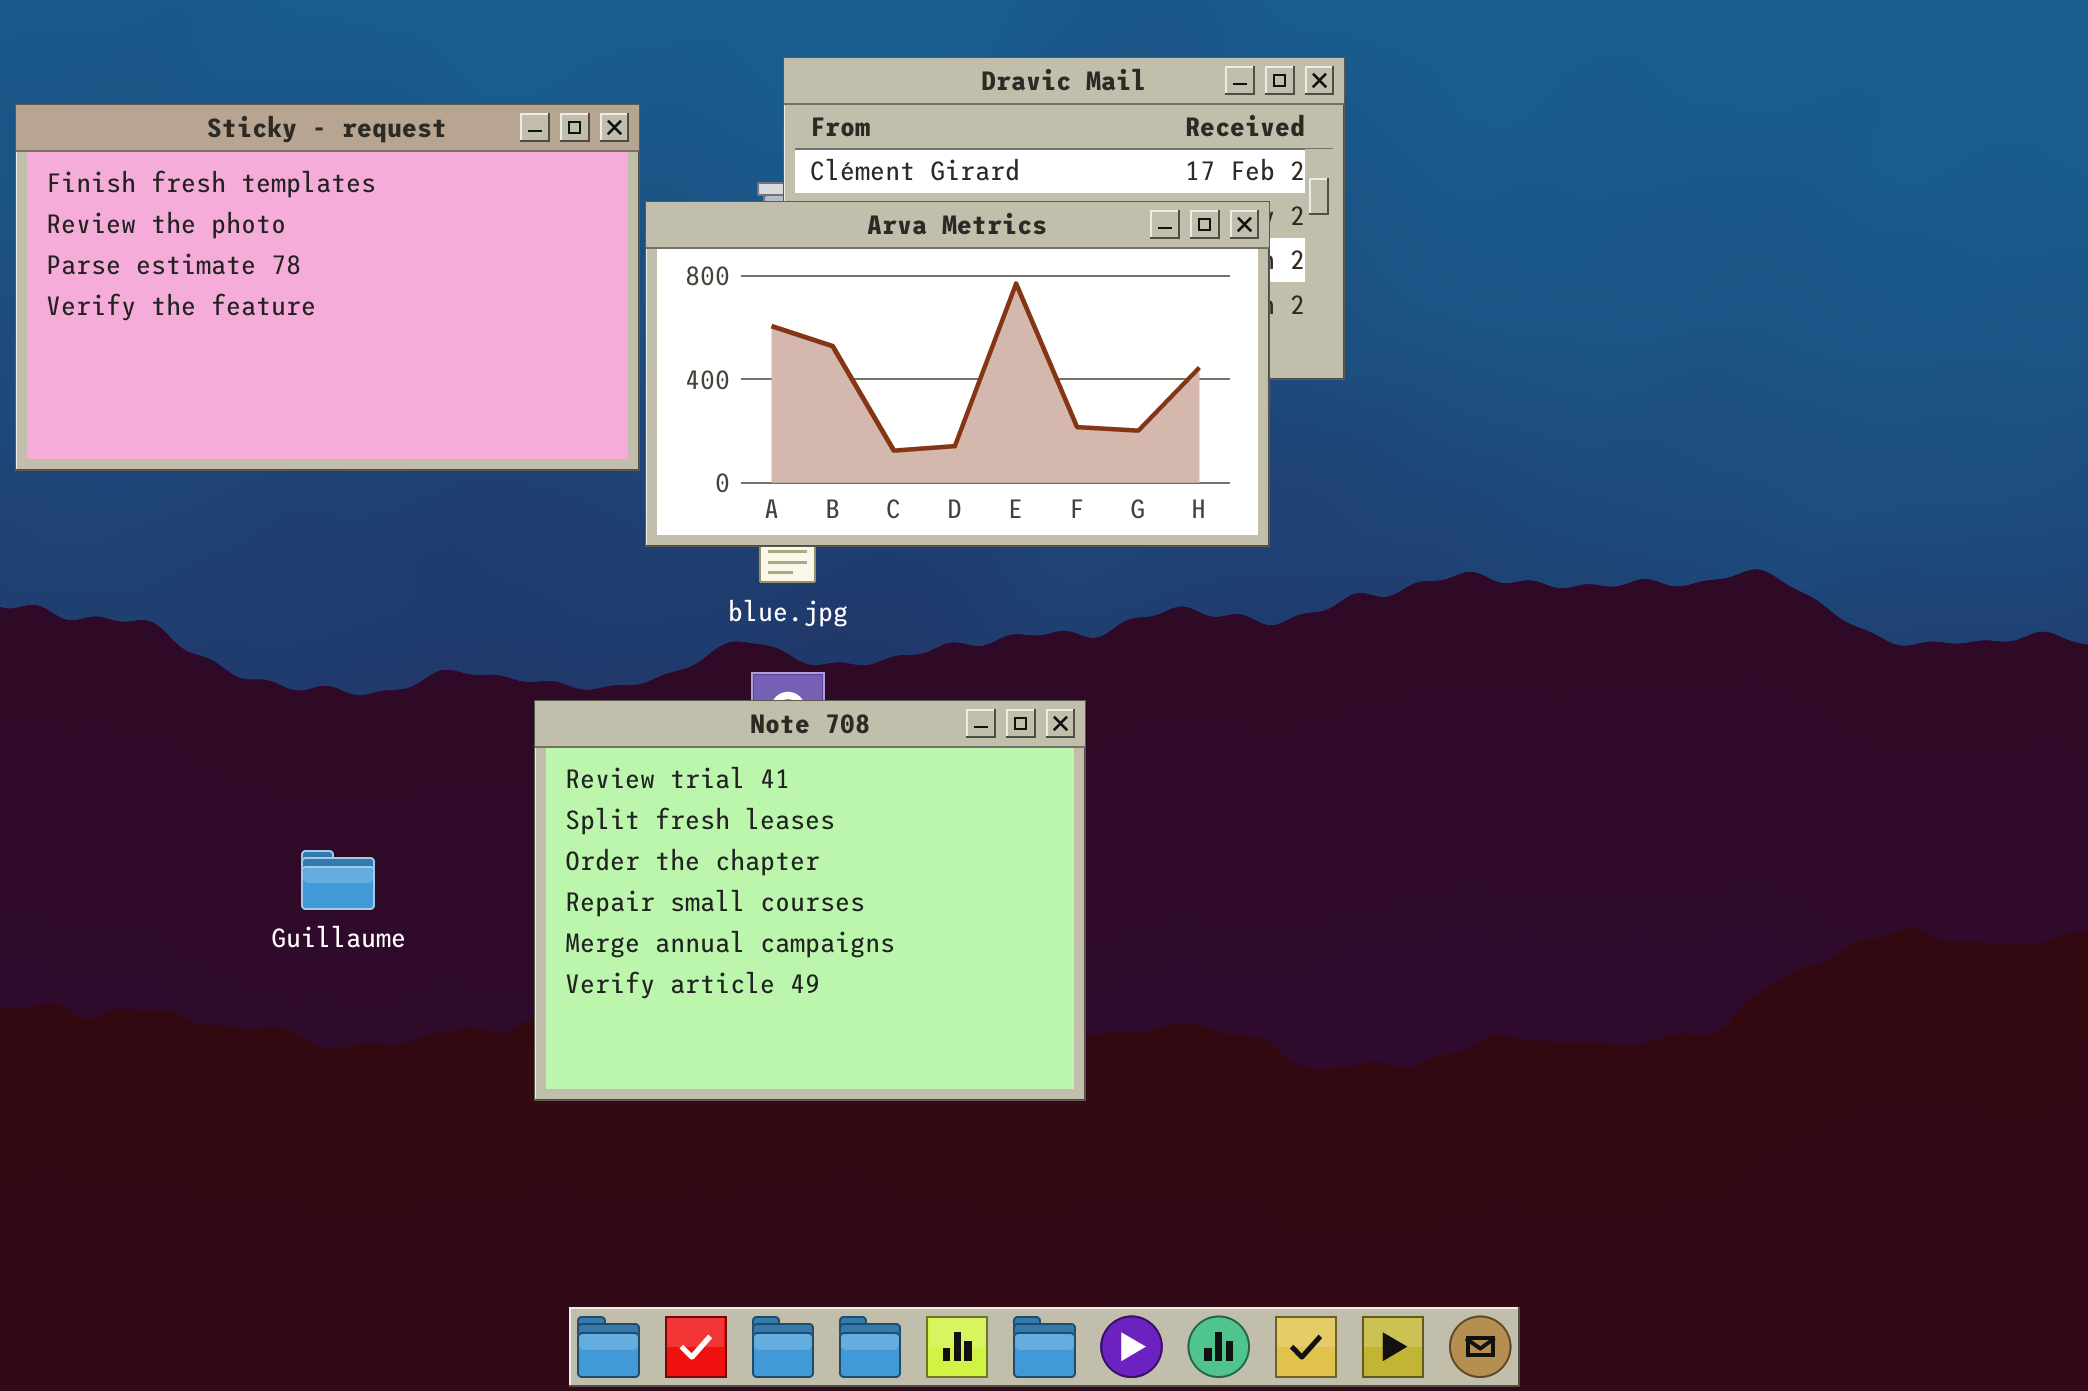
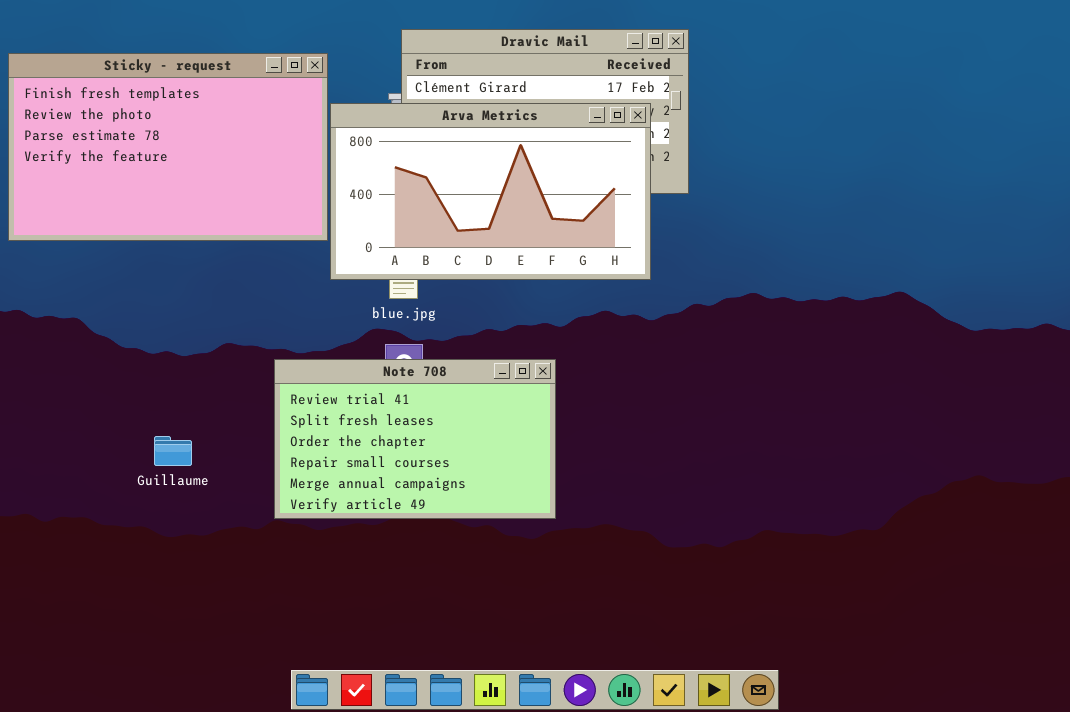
Note 708: [534,700,1086,1101] -> [274,359,556,519], resized

